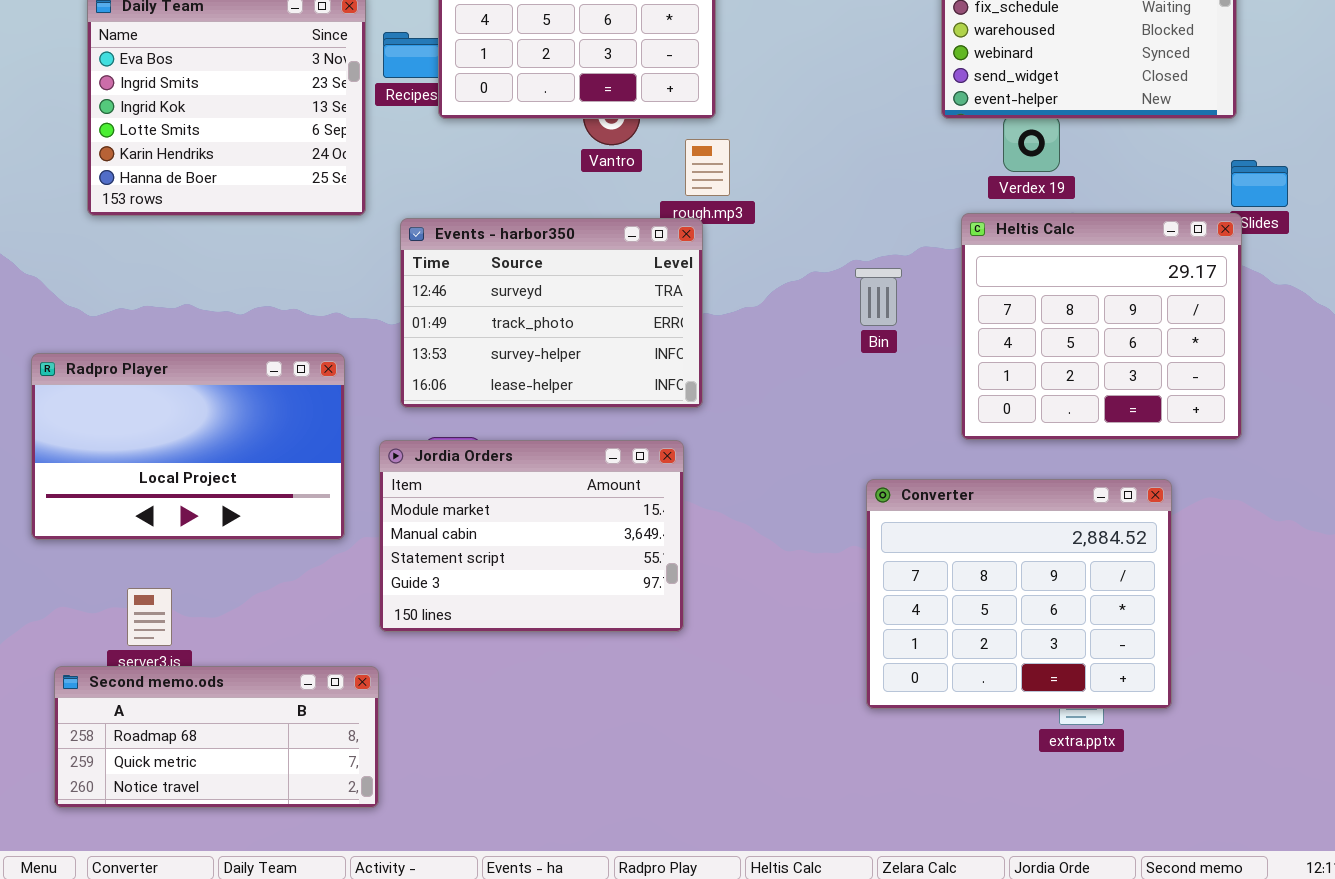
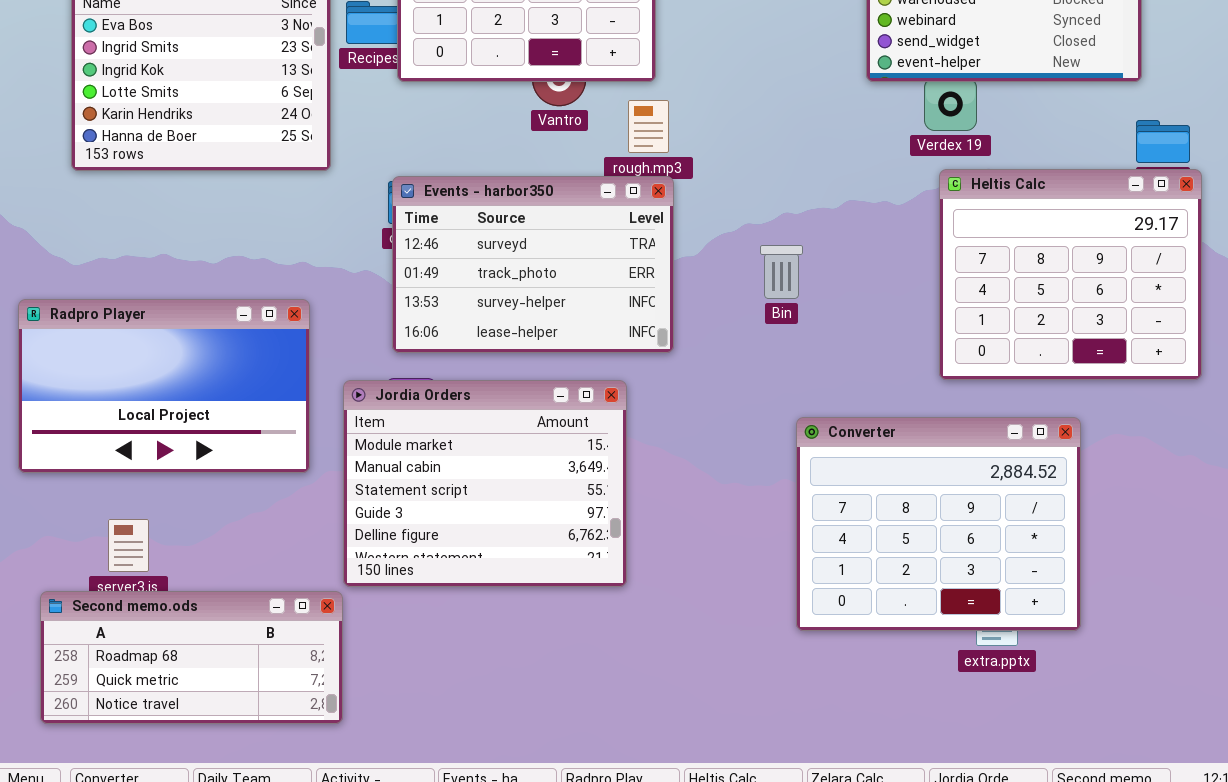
Heltis Calc: [961,213,1242,440] -> [939,169,1202,380], moved
Events - harbor350: [400,218,703,408] -> [392,176,674,353], moved
Bin: [855,268,902,326] -> [760,245,803,299], moved
Jordia Orders: [379,440,684,632] -> [343,380,627,587], resized

